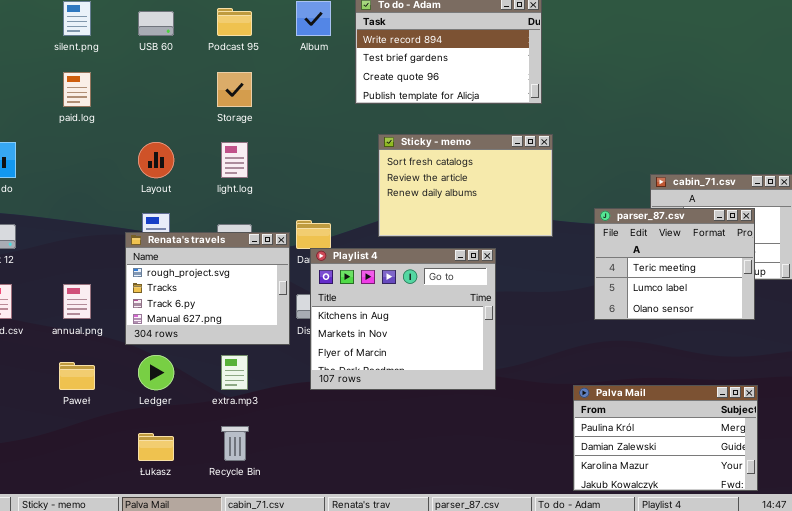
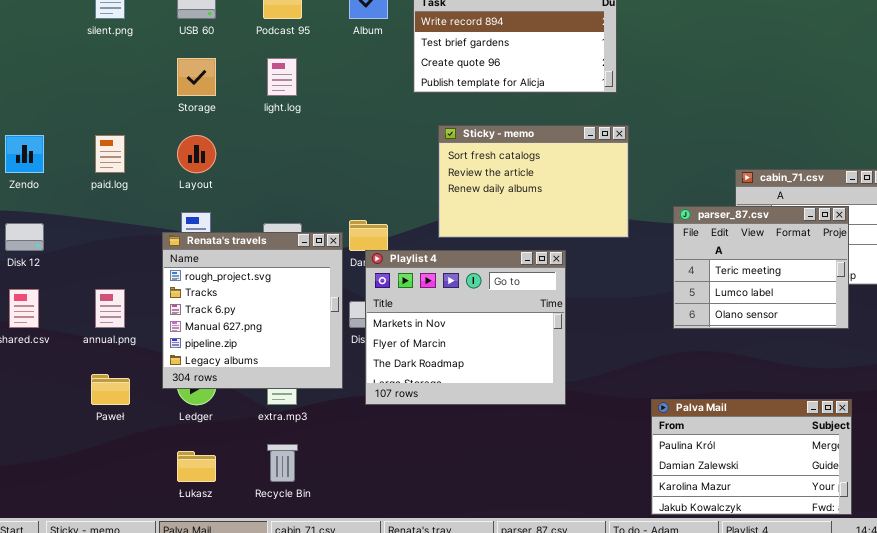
paid.log: [63,72,91,107] -> [95,135,125,173], moved
Storage: [217,72,252,107] -> [177,58,216,96], moved
light.log: [221,142,248,178] -> [267,58,297,96], moved
Renata's travels: [125,232,290,345] -> [162,232,343,389], resized
Playlist 4: [310,248,496,390] -> [365,250,566,405], scrolled down 1 row

